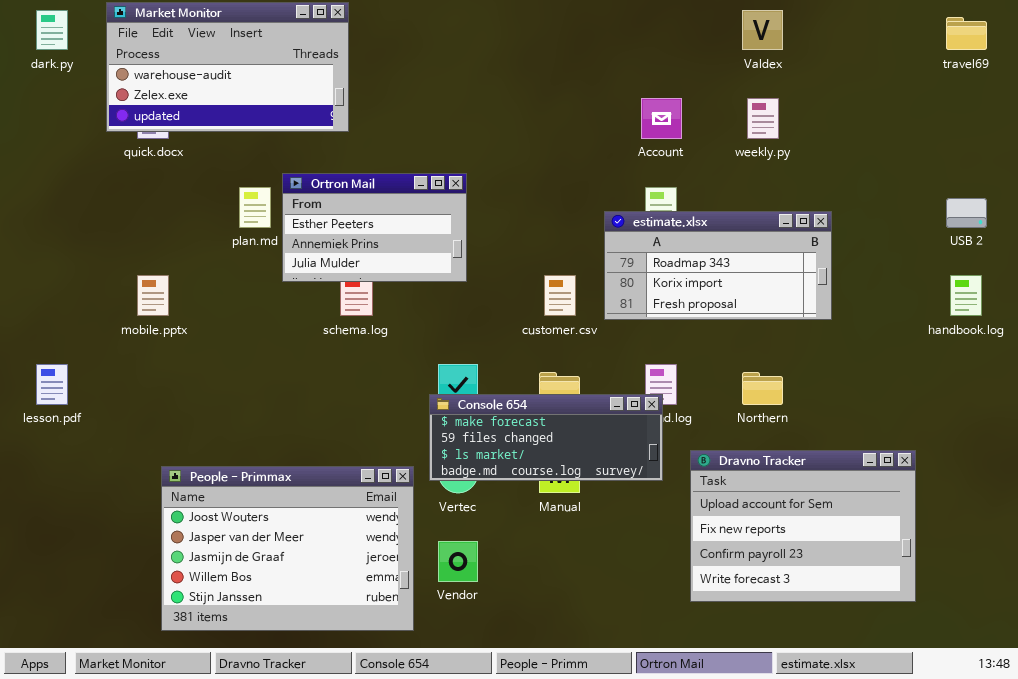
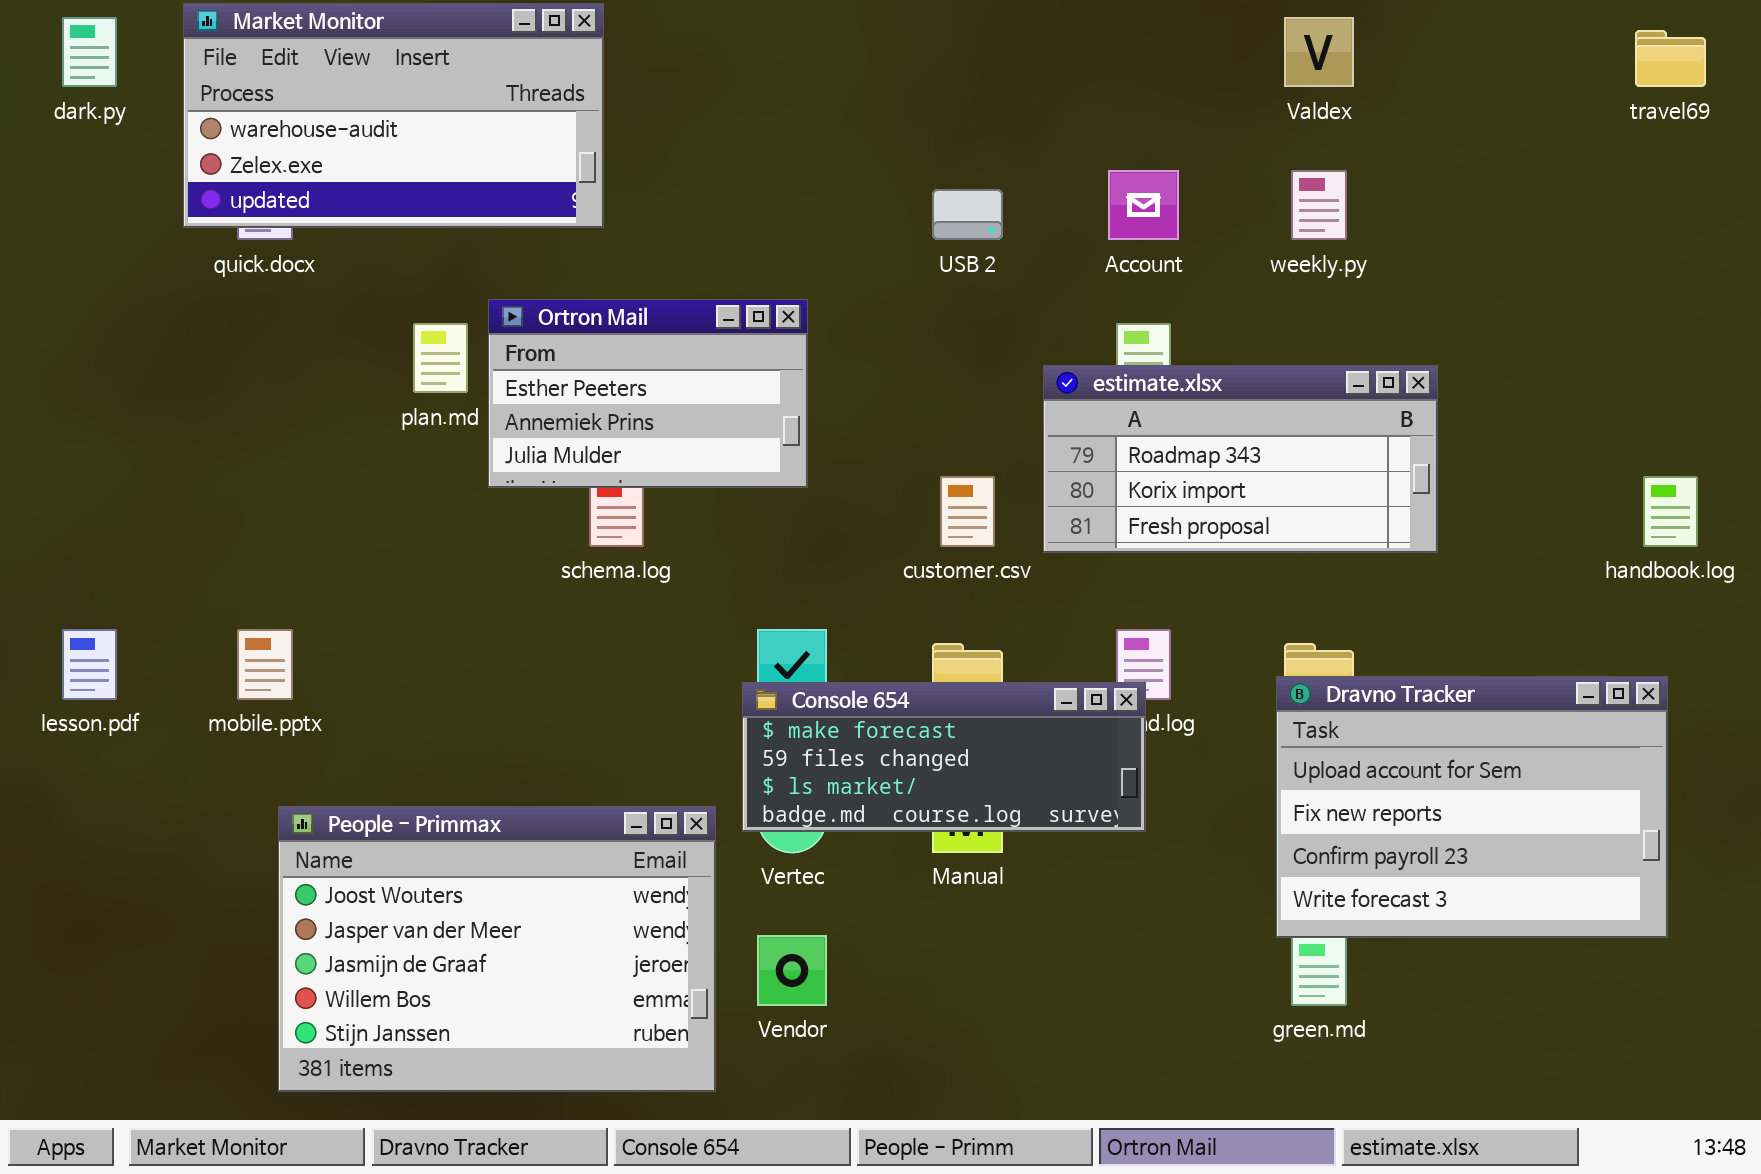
USB 2: [946,198,987,228] -> [932,189,1003,240], moved
mobile.pptx: [137,275,169,316] -> [237,629,293,700], moved
Dravno Tracker: [690,450,916,602] -> [1276,676,1668,938], moved

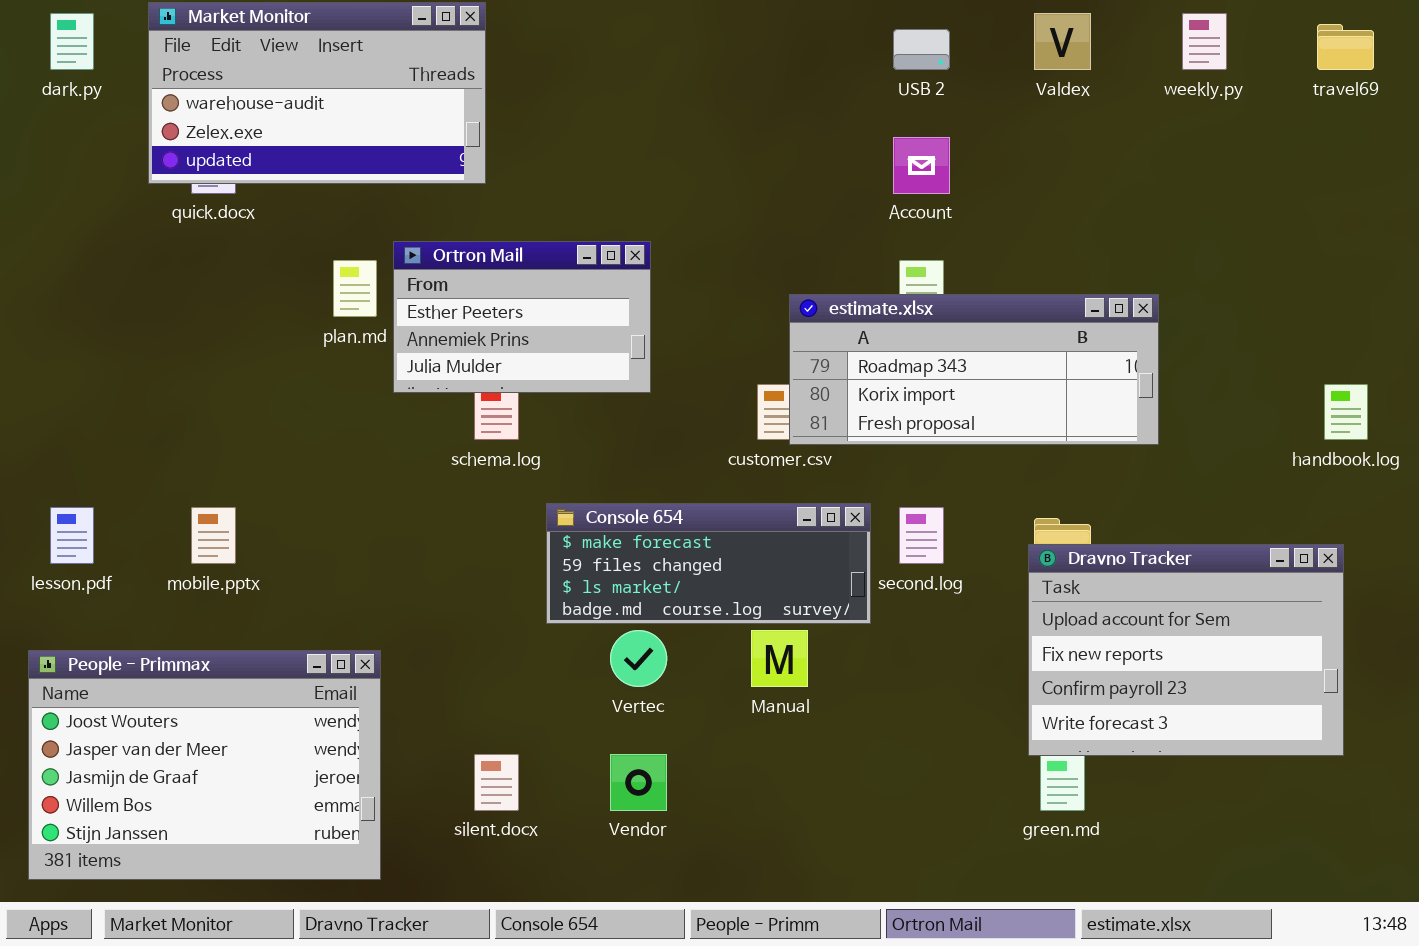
weekly.py: [1291,170,1347,240] -> [1182,13,1227,70], moved
USB 2: [932,189,1003,240] -> [893,29,950,70], moved
estimate.xlsx: [1043,365,1438,553] -> [789,294,1159,445], resized
Console 654: [742,682,1146,832] -> [546,503,871,624], moved
People - Primmax: [278,806,716,1092] -> [28,650,381,880], moved

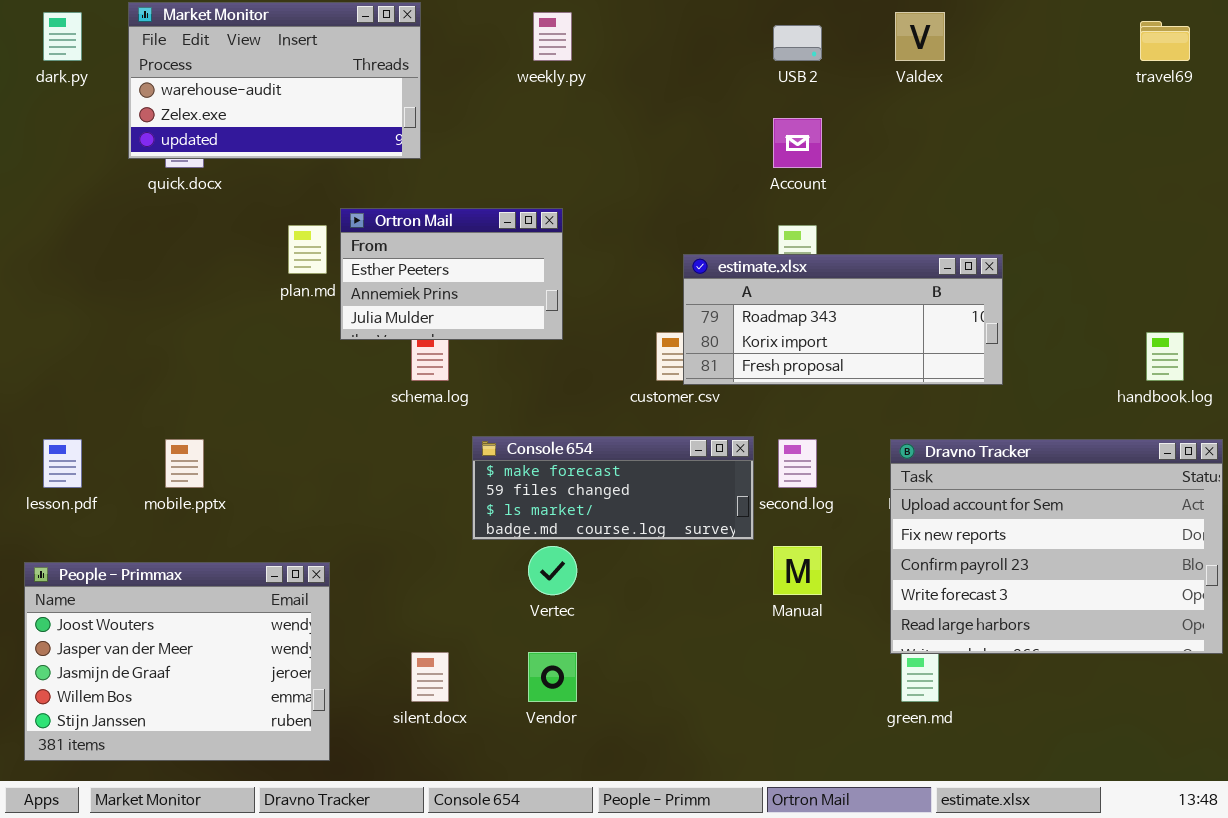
weekly.py: [1182,13,1227,70] -> [533,12,572,61], moved
Dravno Tracker: [1028,544,1344,756] -> [890,439,1223,654], resized
Manual: [751,630,808,687] -> [773,546,822,595], moved

